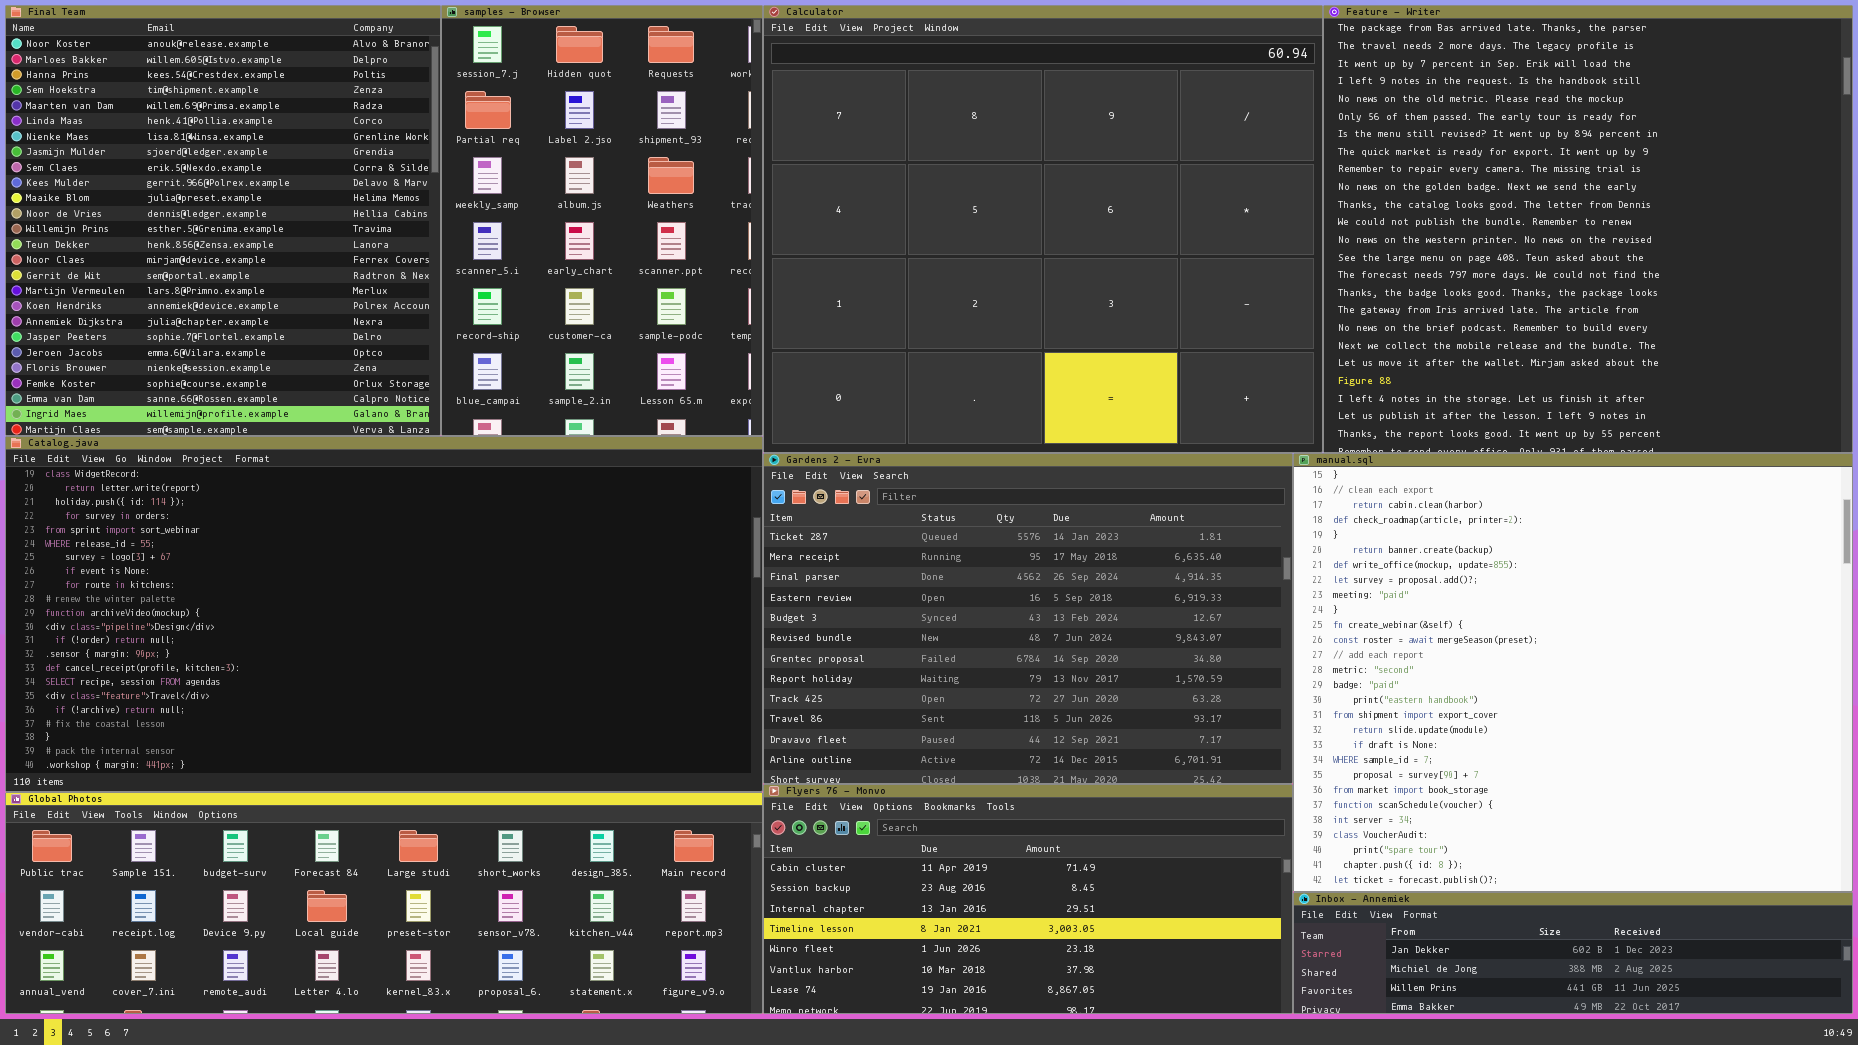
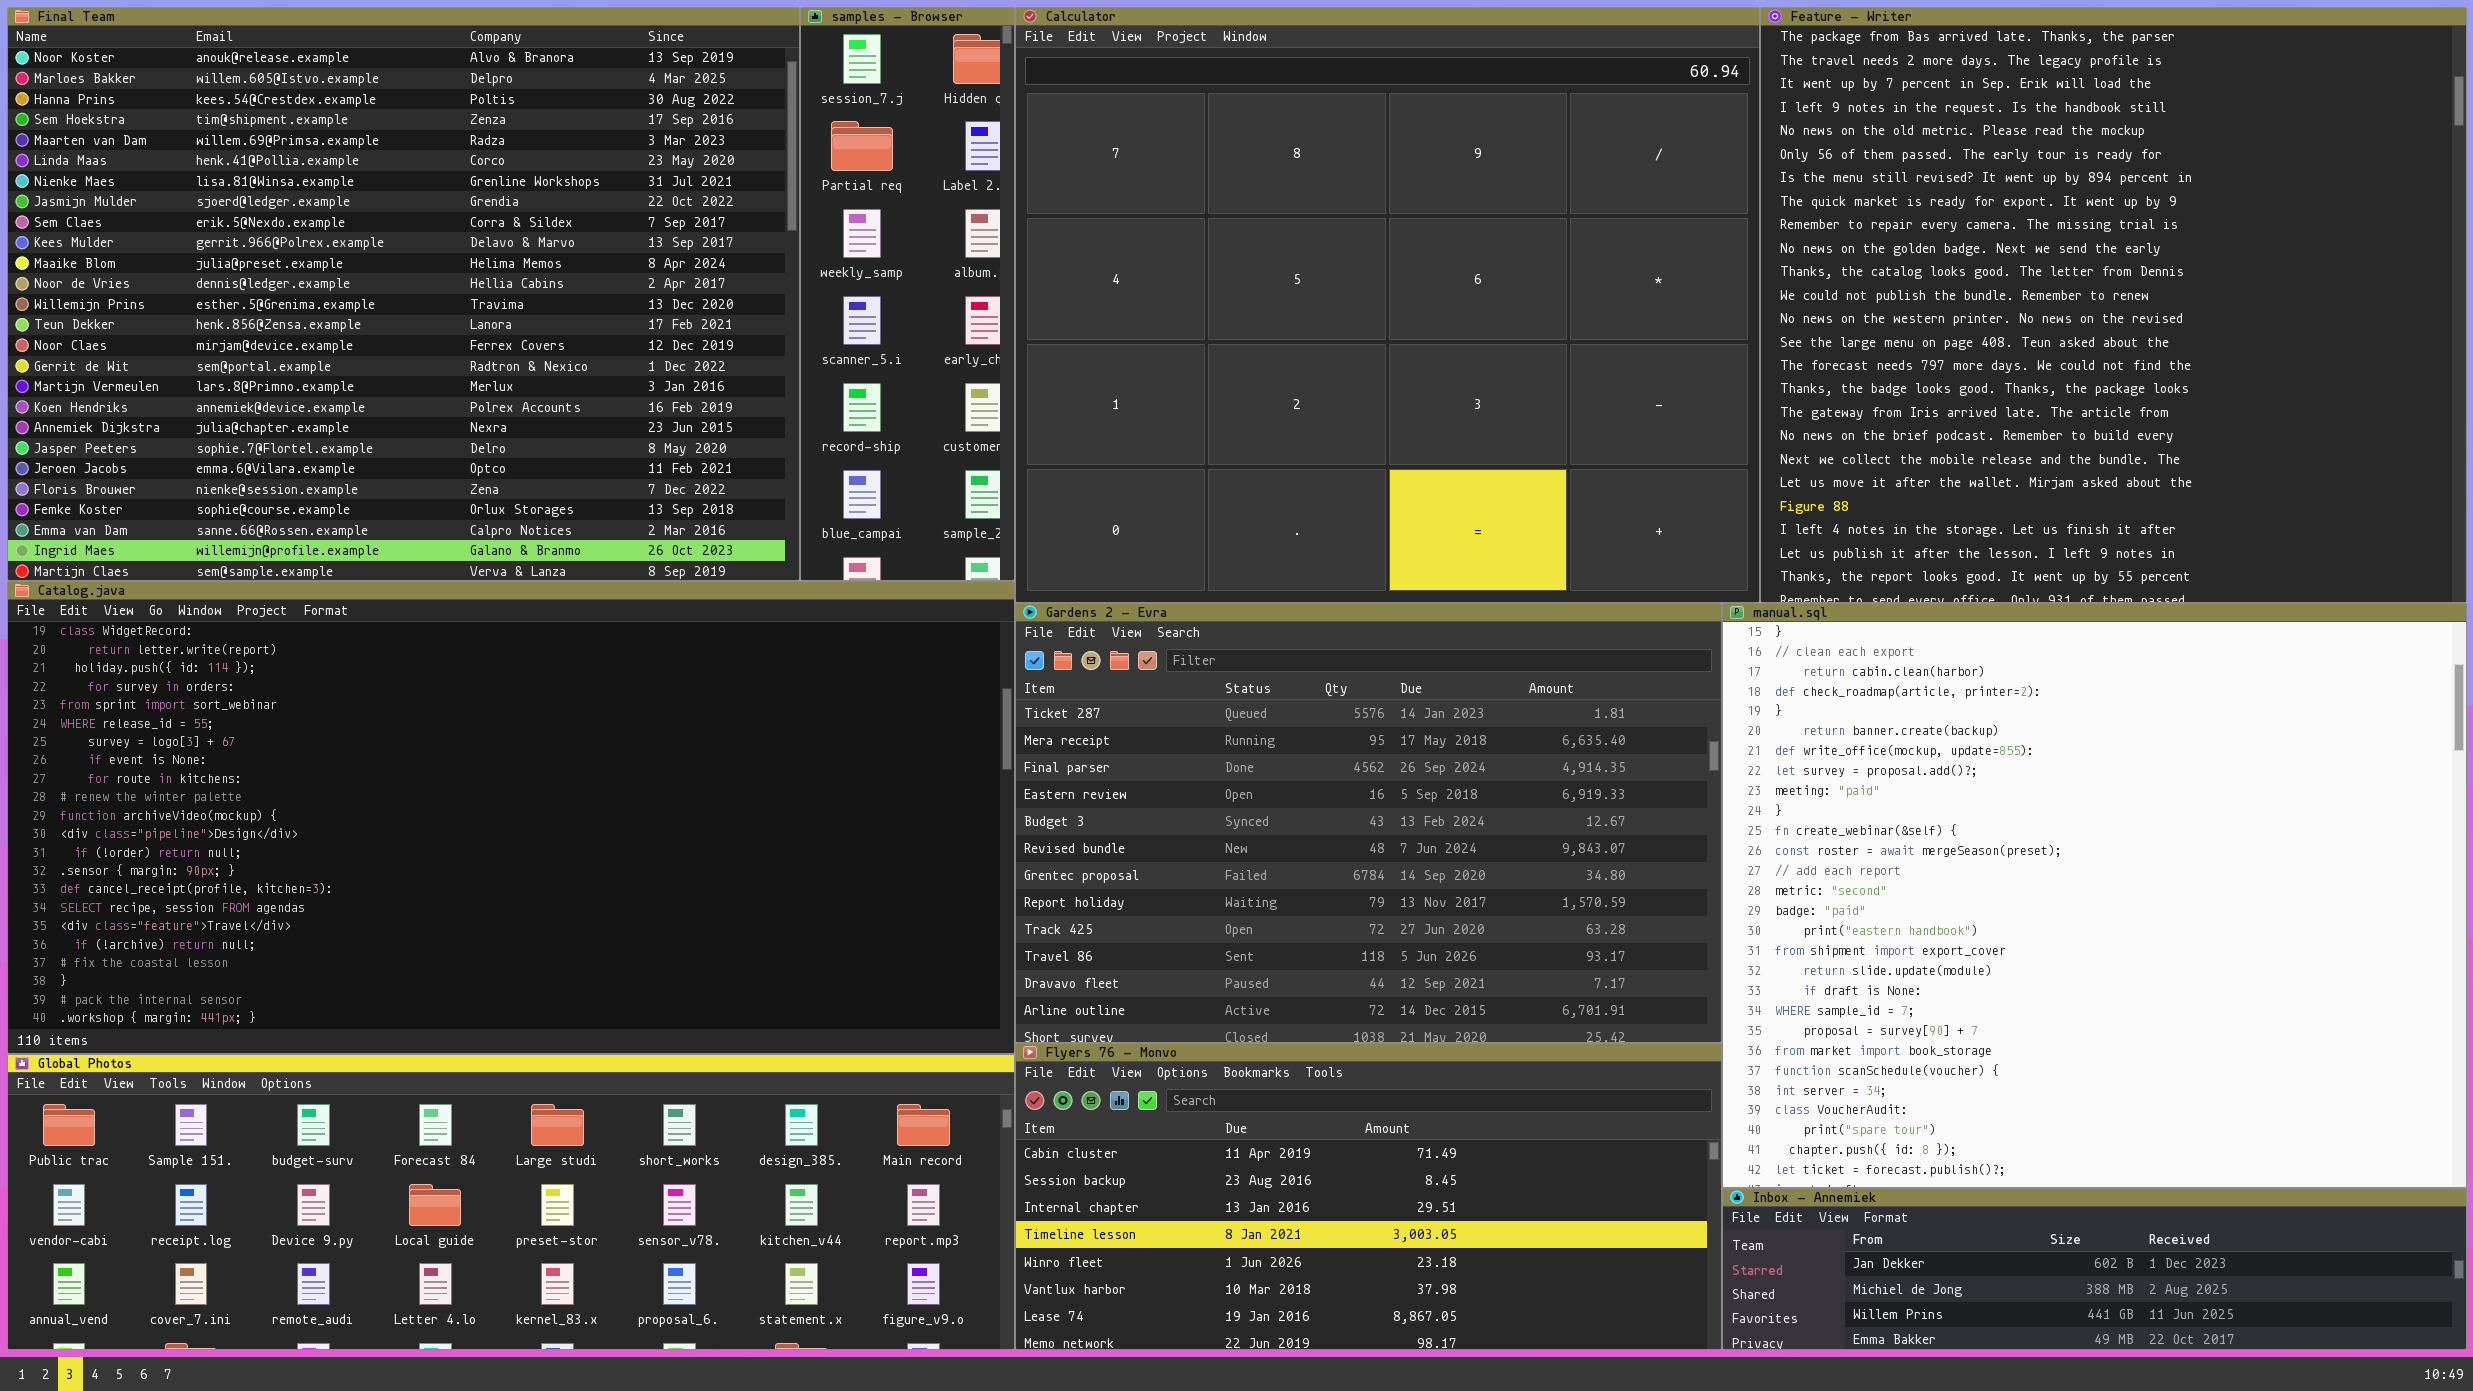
Final Team: [5,5,441,436] -> [7,7,800,581], resized
samples - Browser: [441,5,763,436] -> [800,7,1015,581], resized

